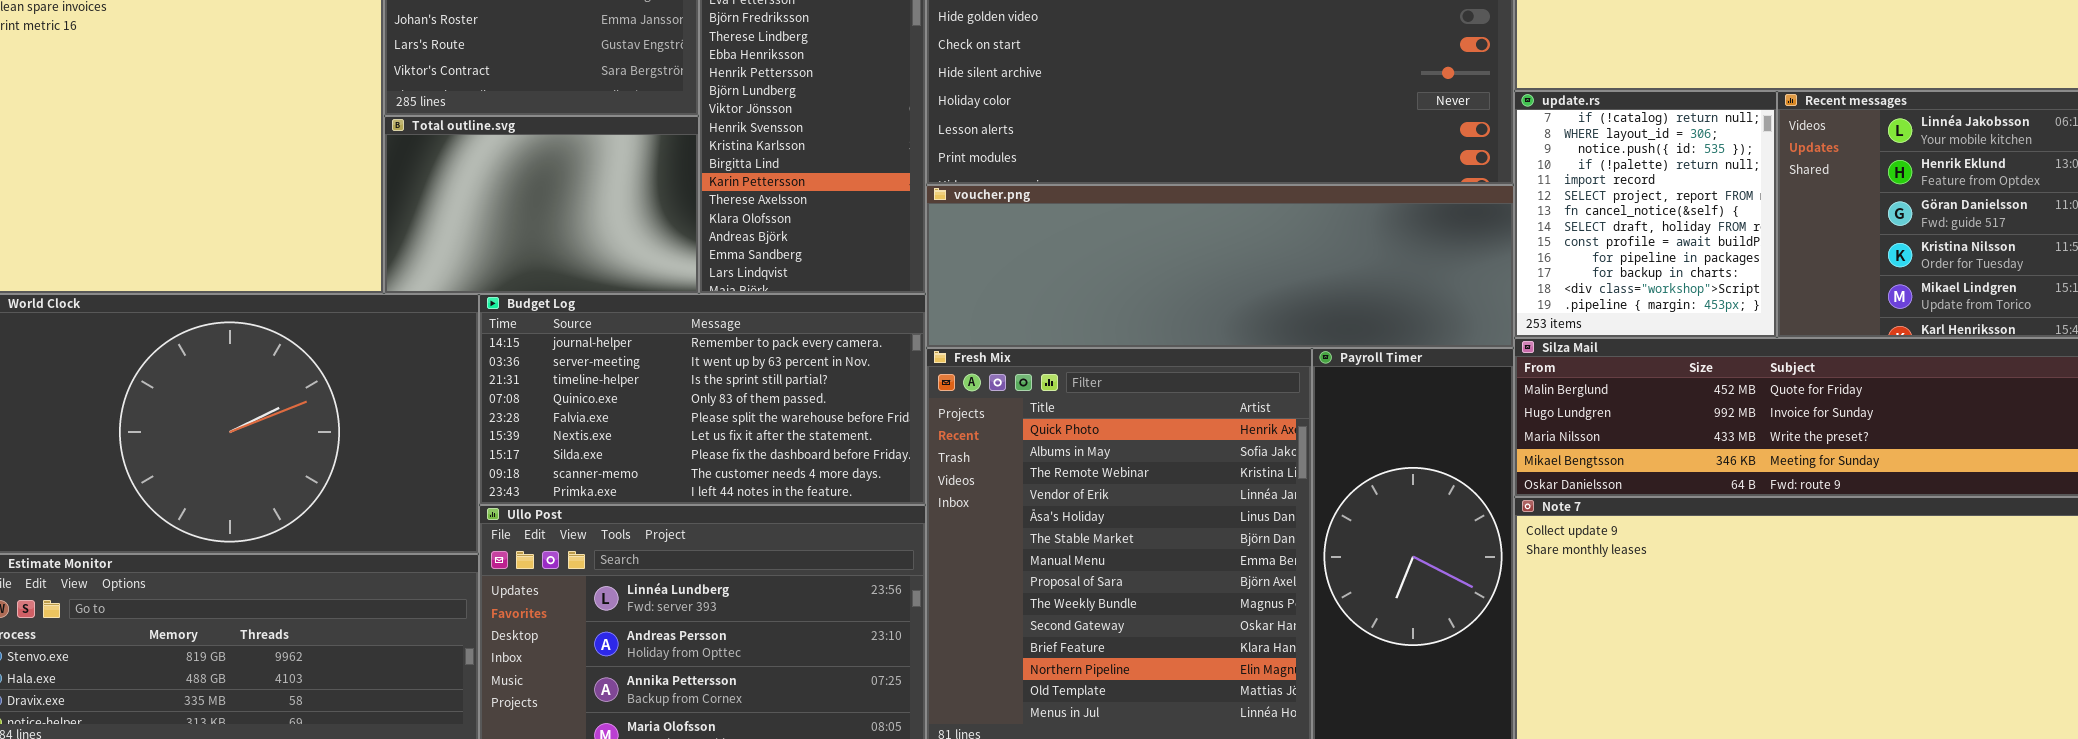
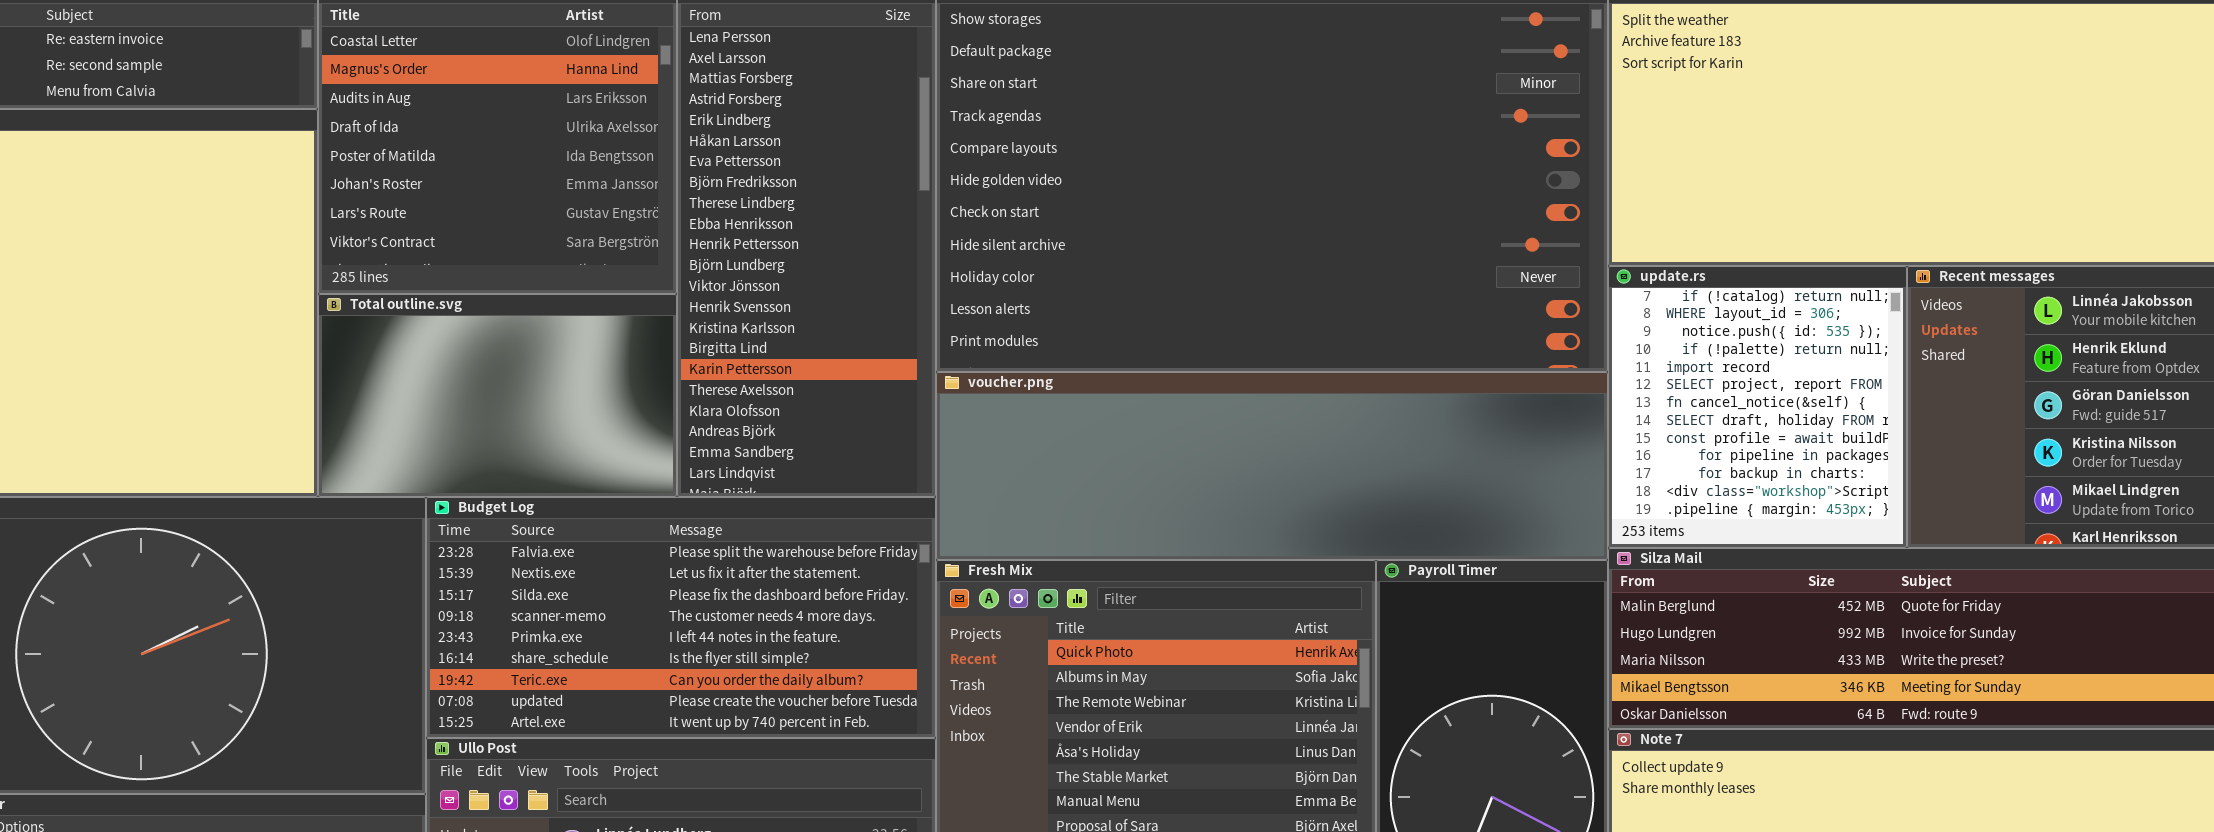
Budget Log: [479,294,926,505] -> [426,497,936,738], scrolled down 4 rows

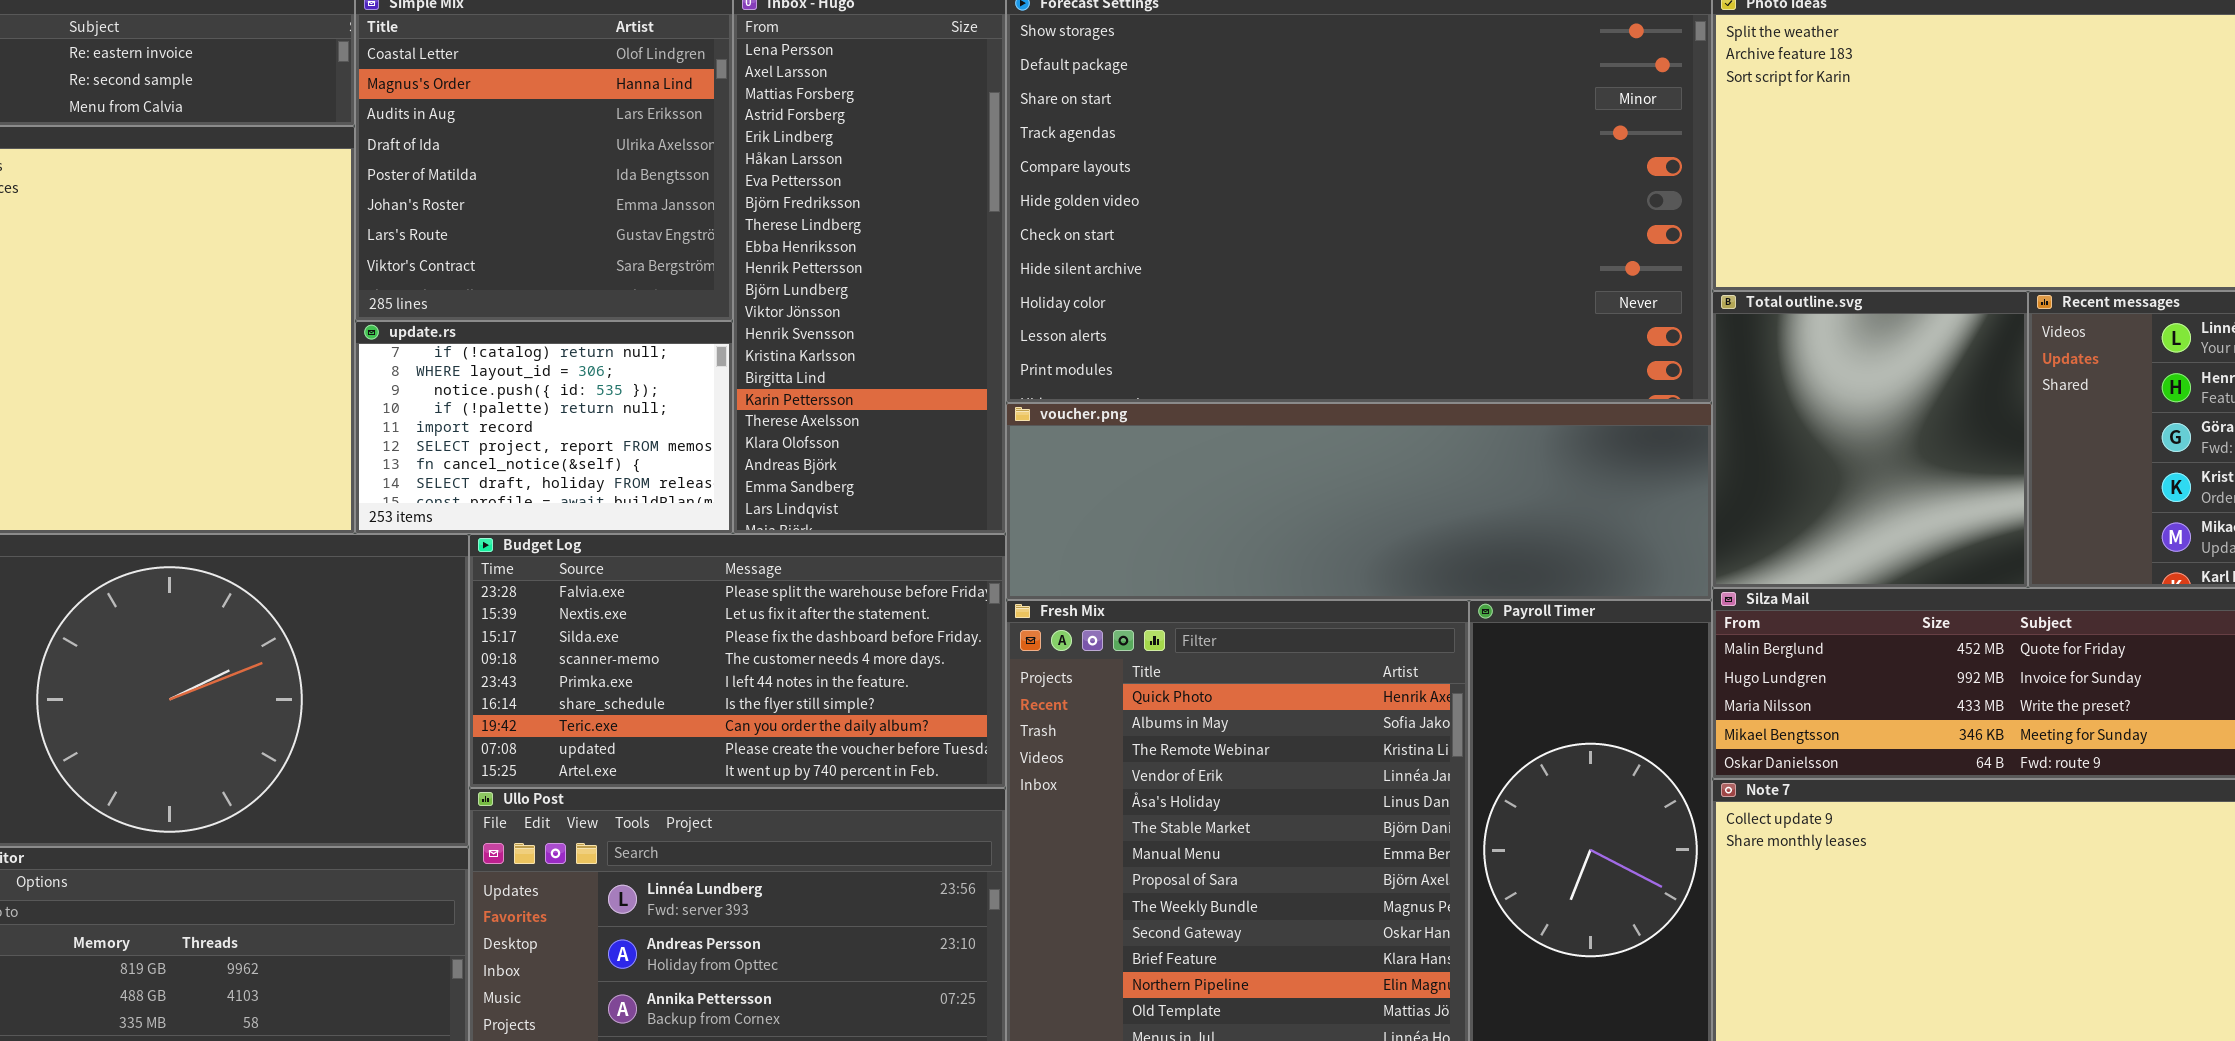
update.rs: [1608,266,1907,548] -> [355,321,733,534], moved, resized
Total outline.svg: [318,294,677,497] -> [1712,291,2028,588], moved, resized

